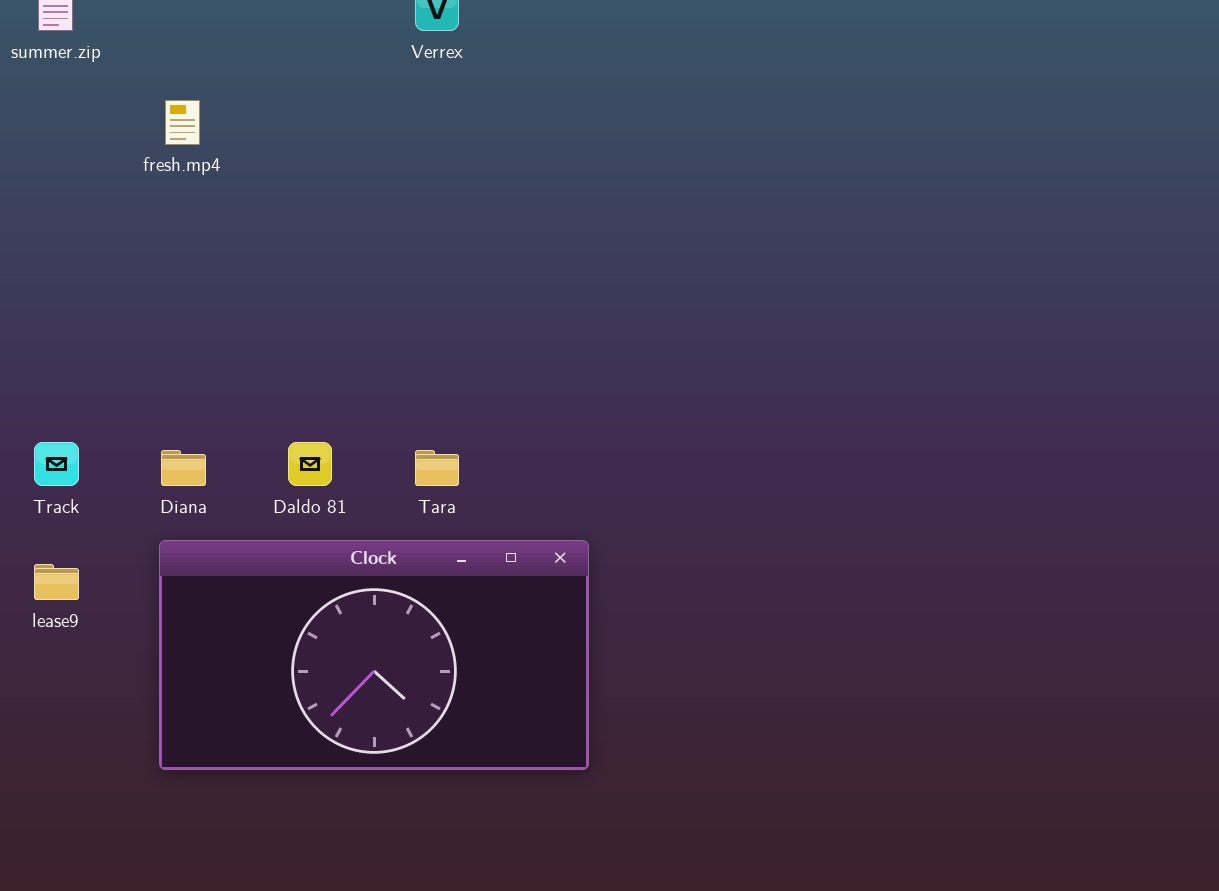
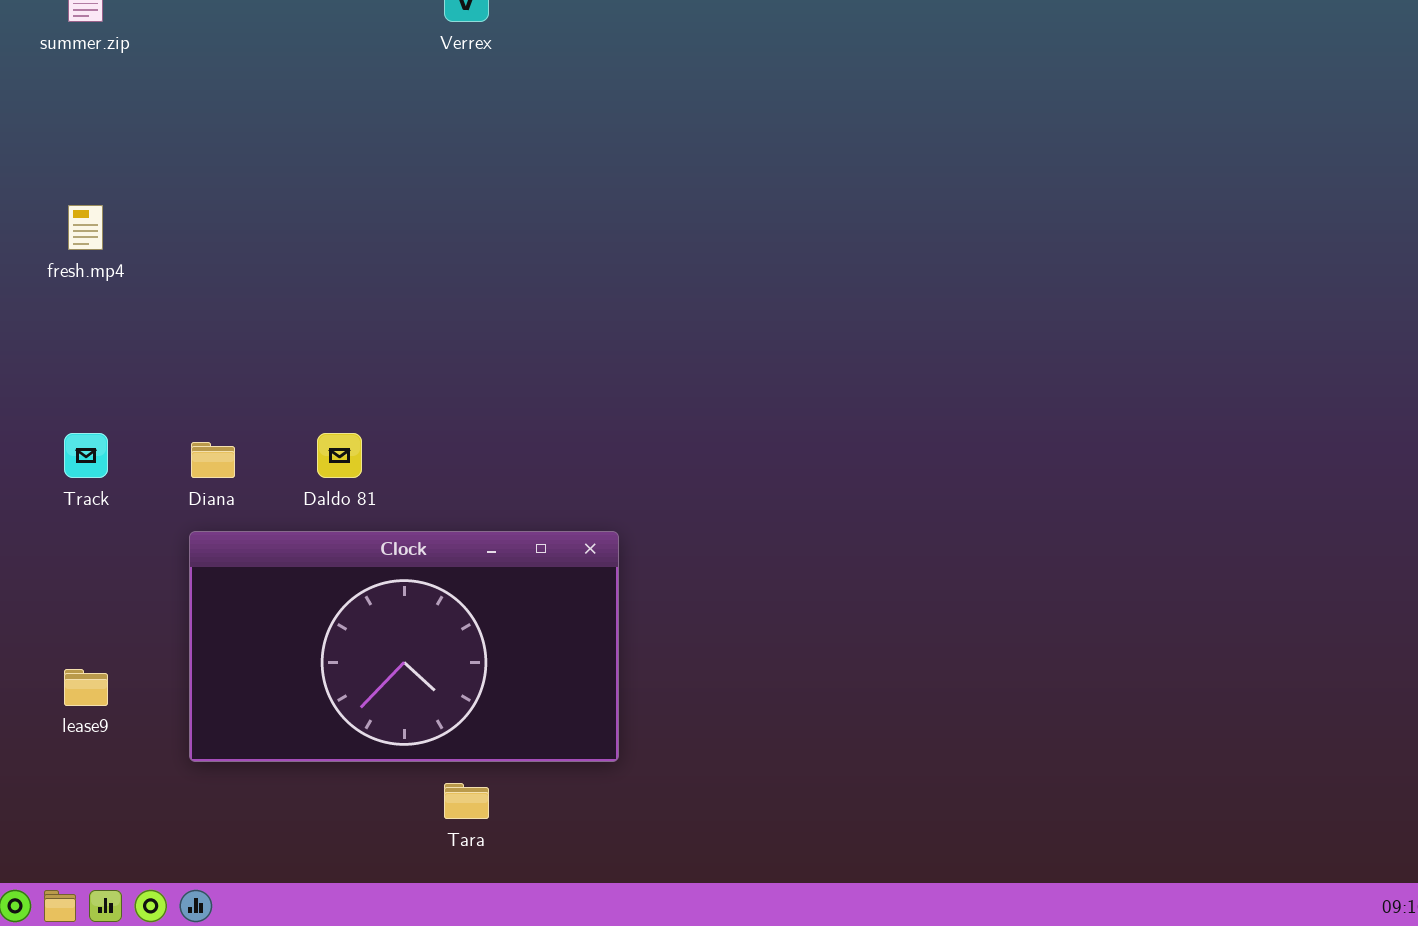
fresh.mp4: [165,100,200,145] -> [68,205,103,250], moved
Tara: [415,450,459,486] -> [444,783,489,819], moved
lease9: [34,564,79,600] -> [64,669,108,706], moved

